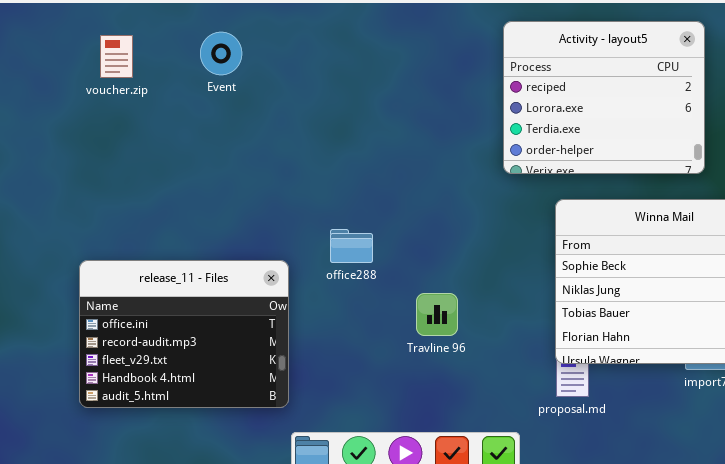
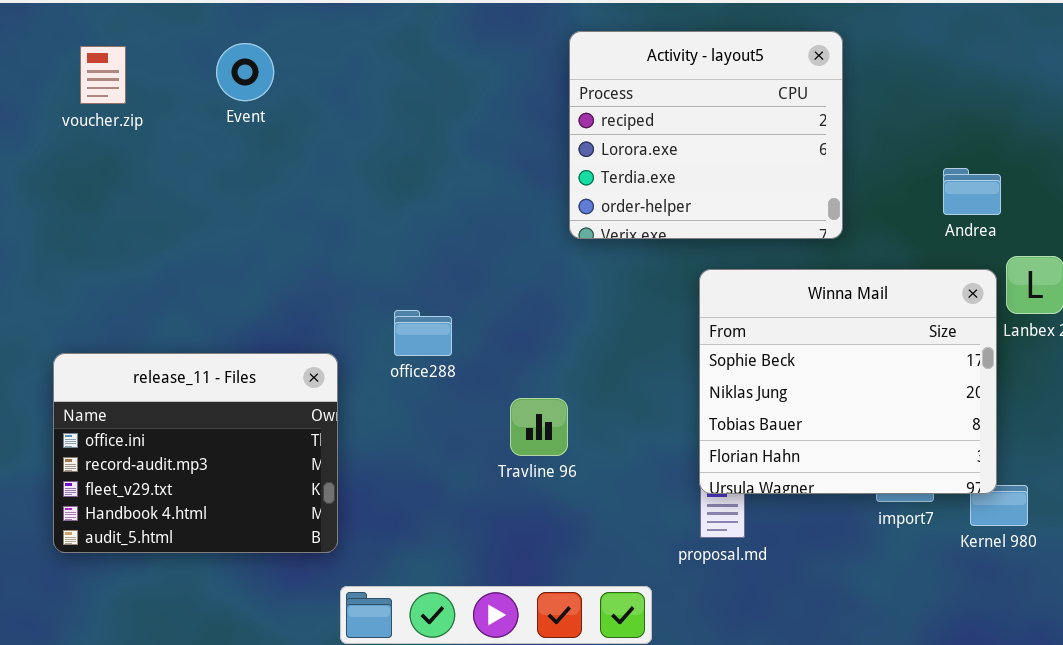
Activity - layout5: [503,21,705,174] -> [569,31,843,239], moved

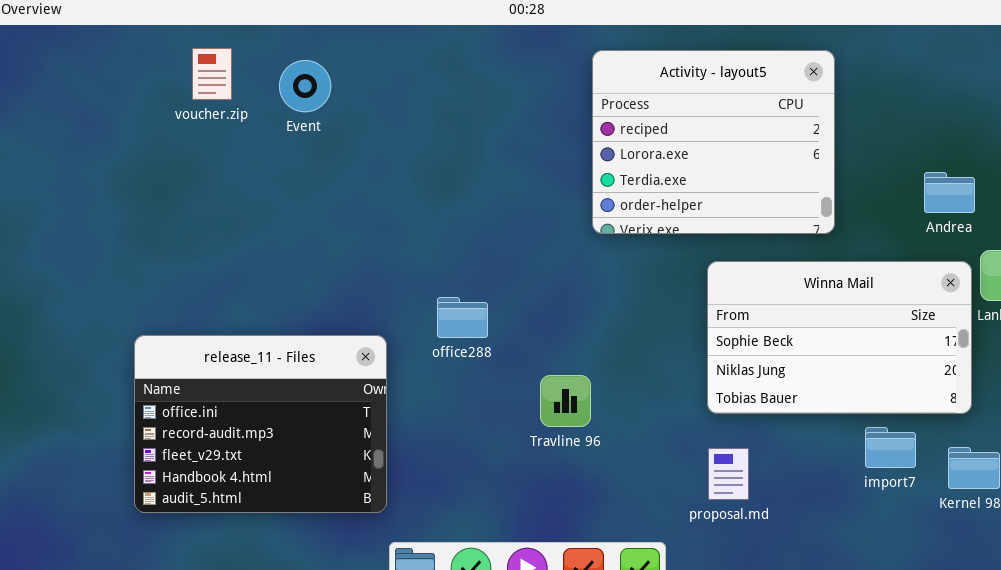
voucher.zip: [80,46,126,104] -> [192,48,232,100], moved
Winna Mail: [699,269,997,494] -> [707,261,972,414], resized

